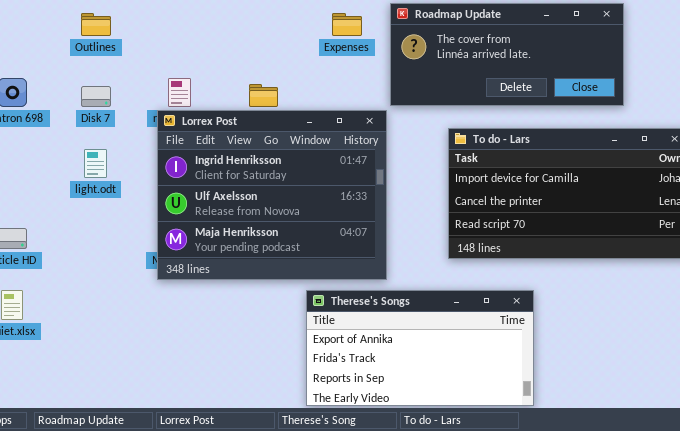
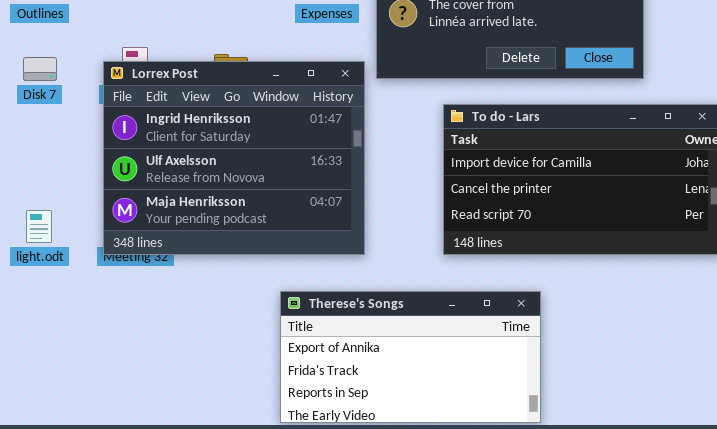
Lorrex Post: [157,110,387,280] -> [103,61,365,255], moved
light.odt: [84,149,107,178] -> [26,210,52,243], moved

